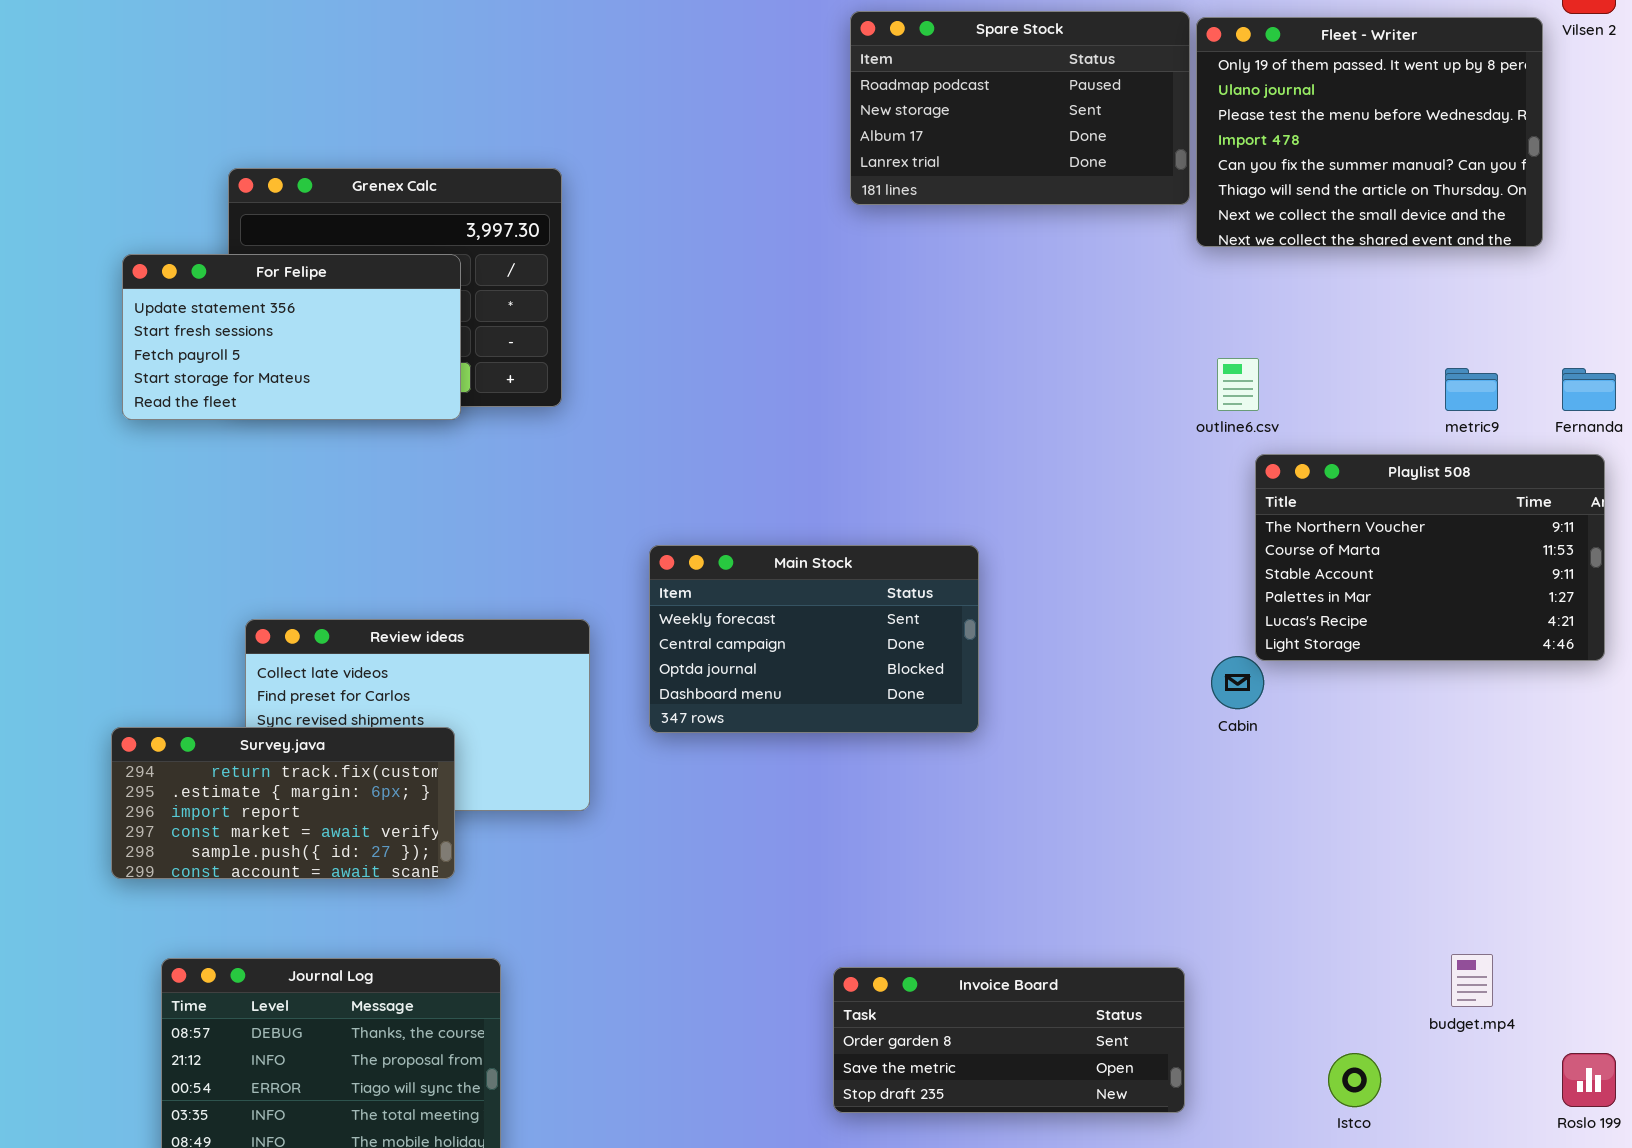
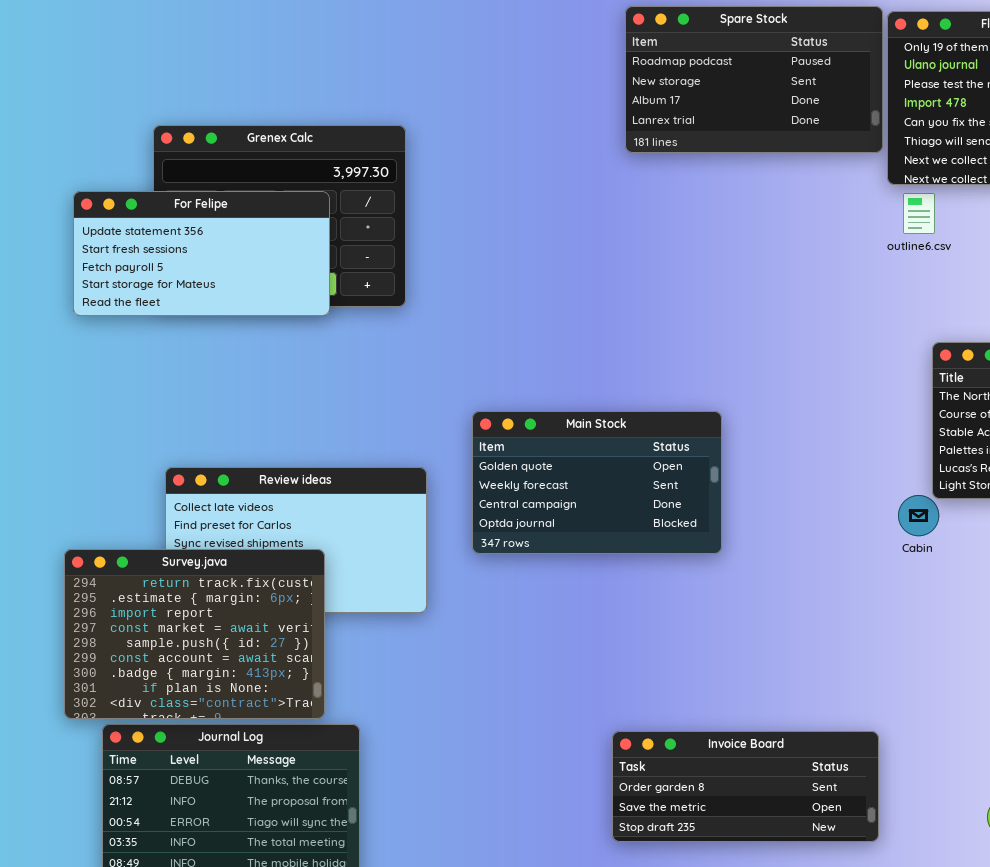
outline6.csv: [1217,358,1259,411] -> [903,193,935,234], moved
Main Stock: [649,545,979,733] -> [472,411,722,554], scrolled up 1 row
Survey.java: [111,727,455,879] -> [64,549,325,719], resized

